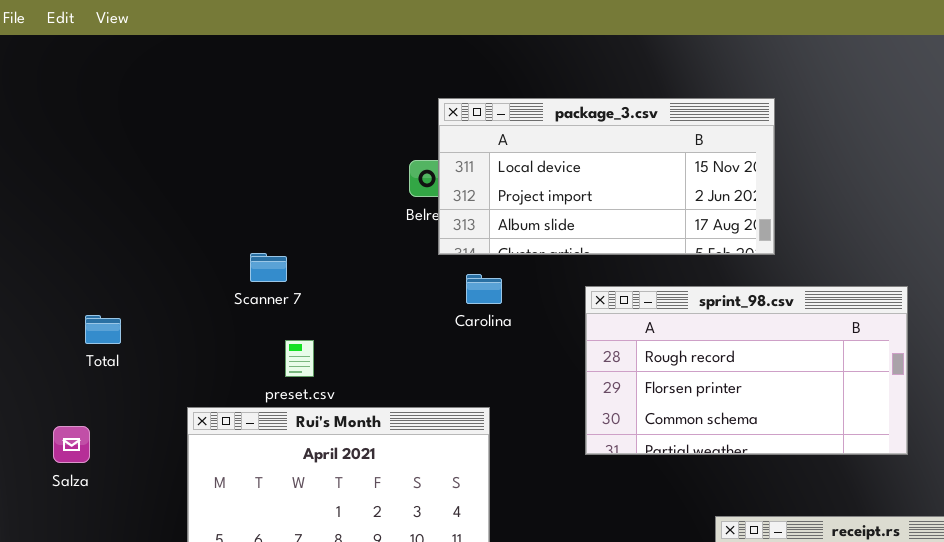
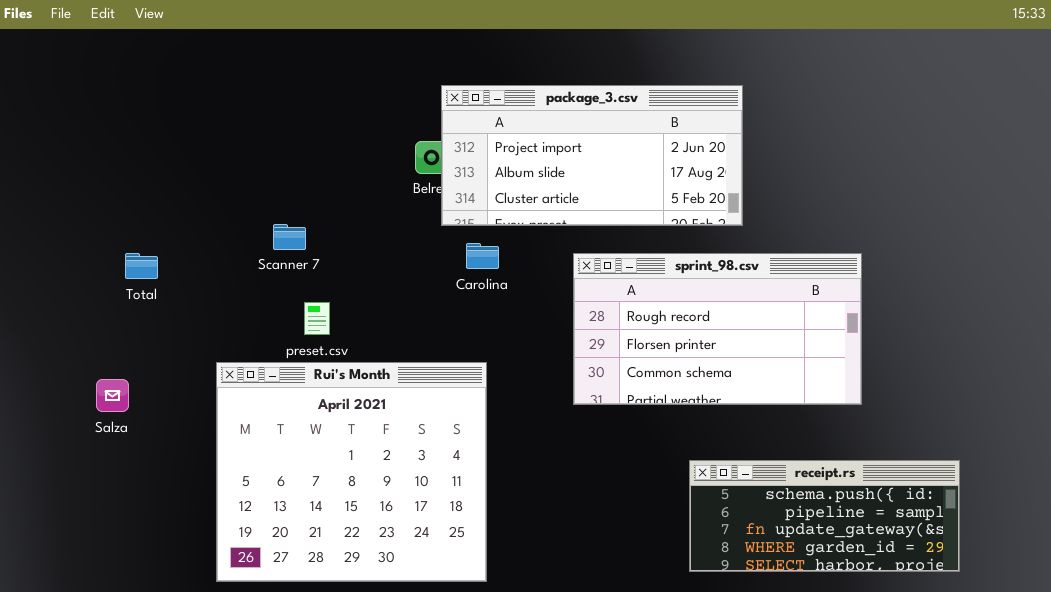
package_3.csv: [438,98,775,255] -> [441,85,743,226], scrolled down 1 row
Total: [85,315,121,344] -> [125,253,158,279], moved

